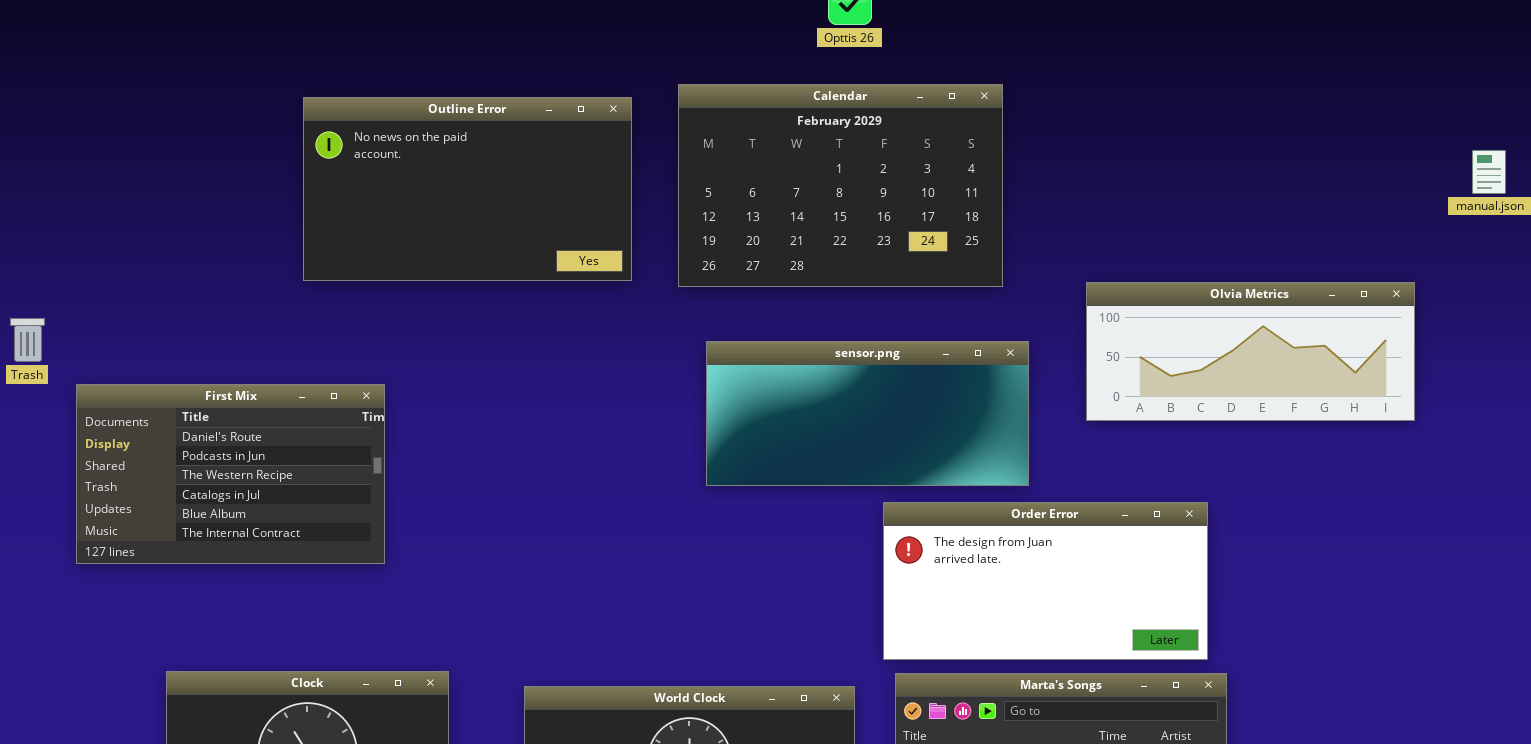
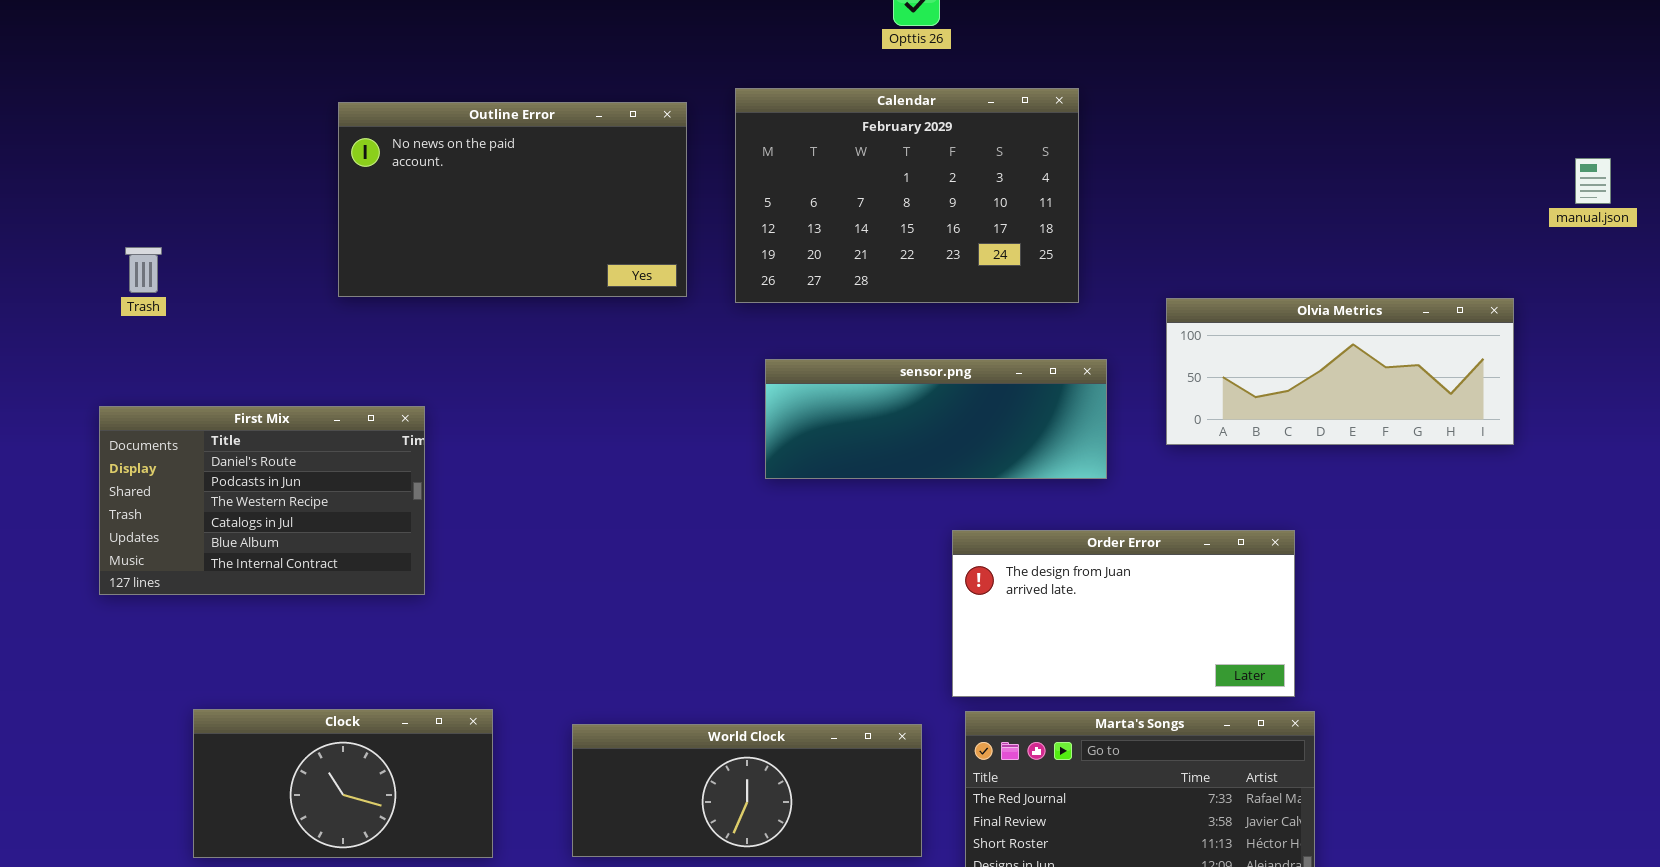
Trash: [10,318,45,362] -> [125,247,162,293], moved
sensor.png: [706,341,1029,486] -> [765,359,1107,479], resized

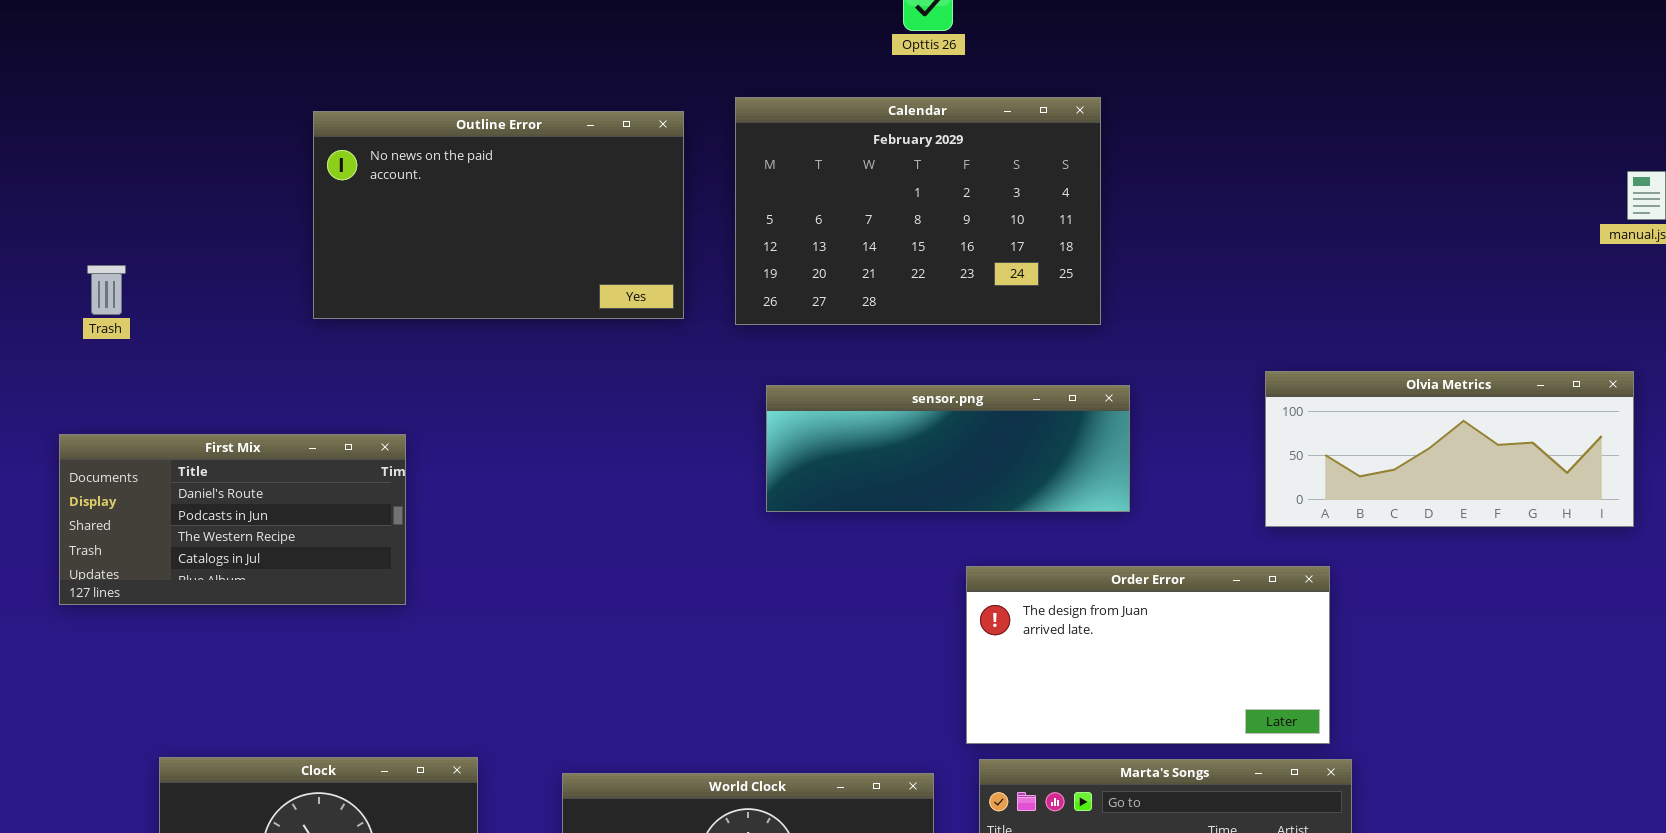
Olvia Metrics: [1166,298,1514,445] -> [1265,371,1634,527], moved
First Mix: [99,406,425,595] -> [59,434,406,605], resized

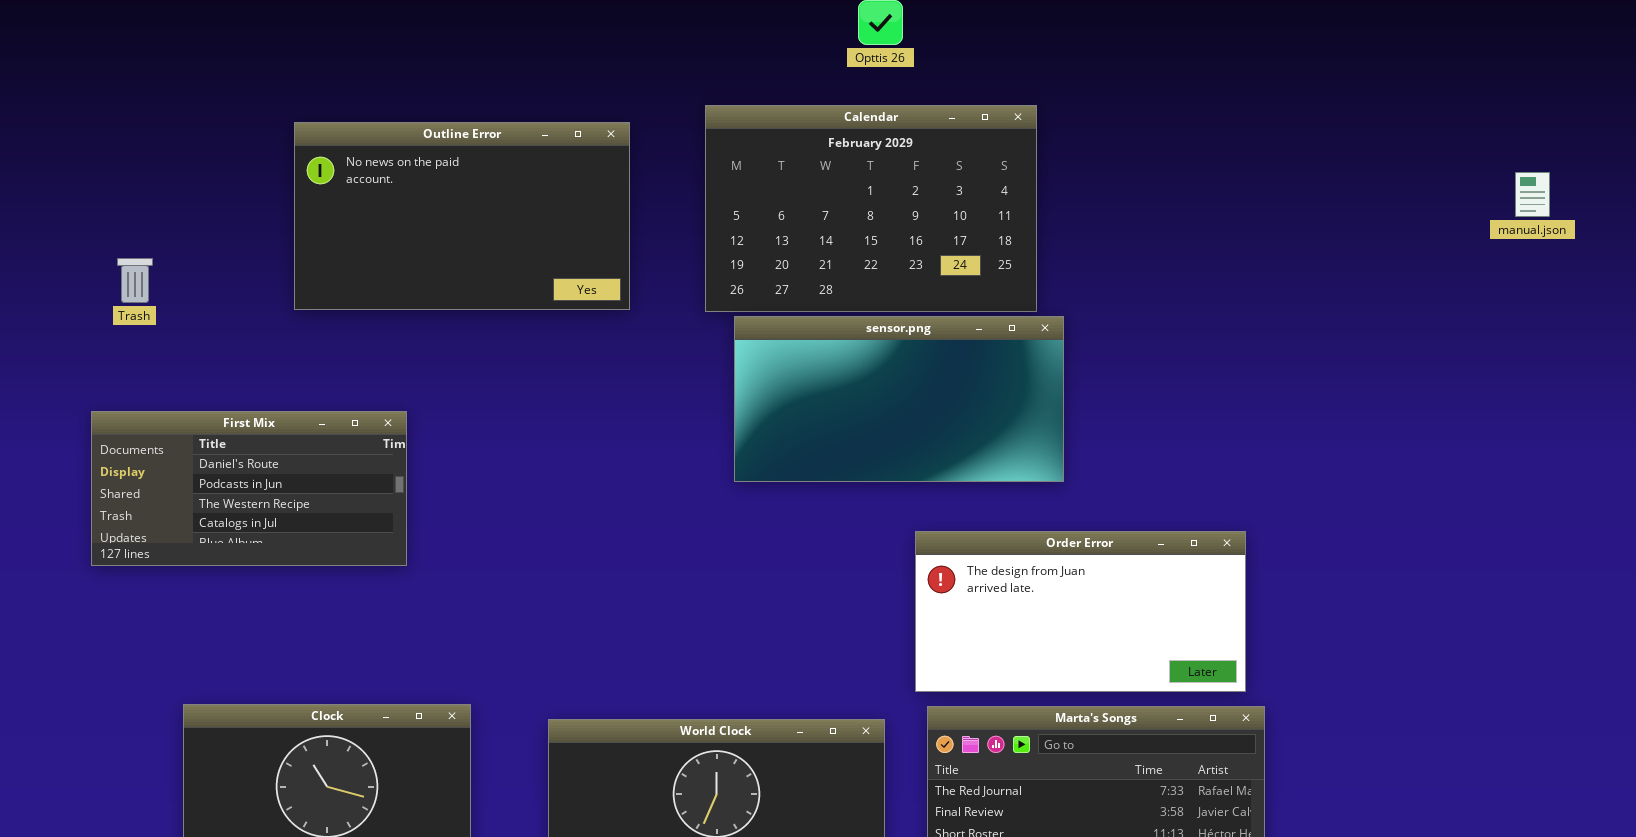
Outline Error: [313,111,684,319] -> [294,122,630,310], moved
Olvia Metrics: [1265,371,1634,527] -> none, closed
sensor.png: [766,385,1130,512] -> [734,316,1064,482], resized

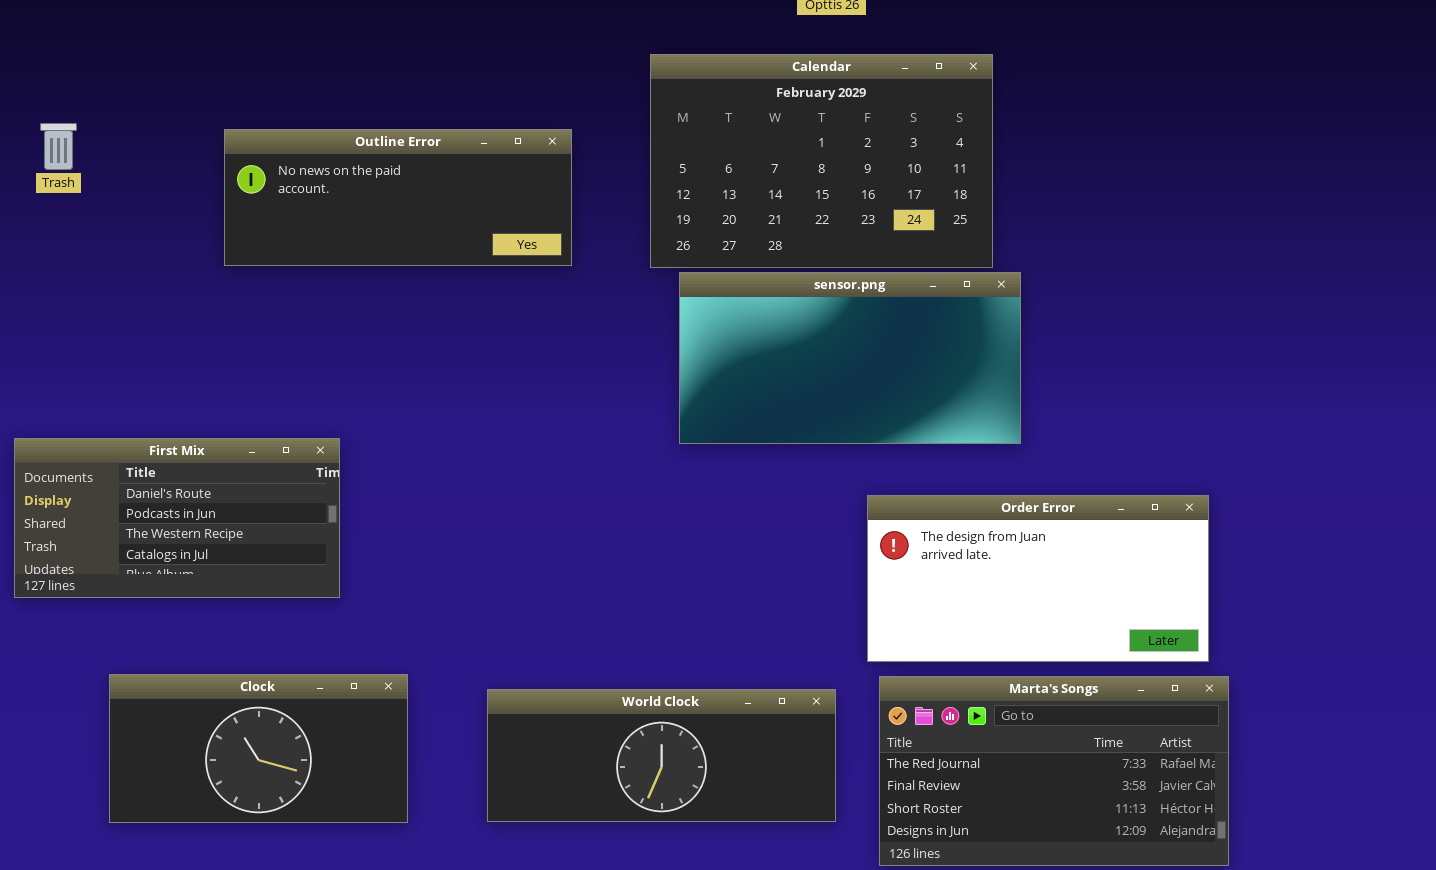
Outline Error: [294,122,630,310] -> [224,129,572,266], resized
Trash: [117,258,153,303] -> [40,123,77,170], moved
First Mix: [91,411,407,566] -> [14,438,340,598], moved

